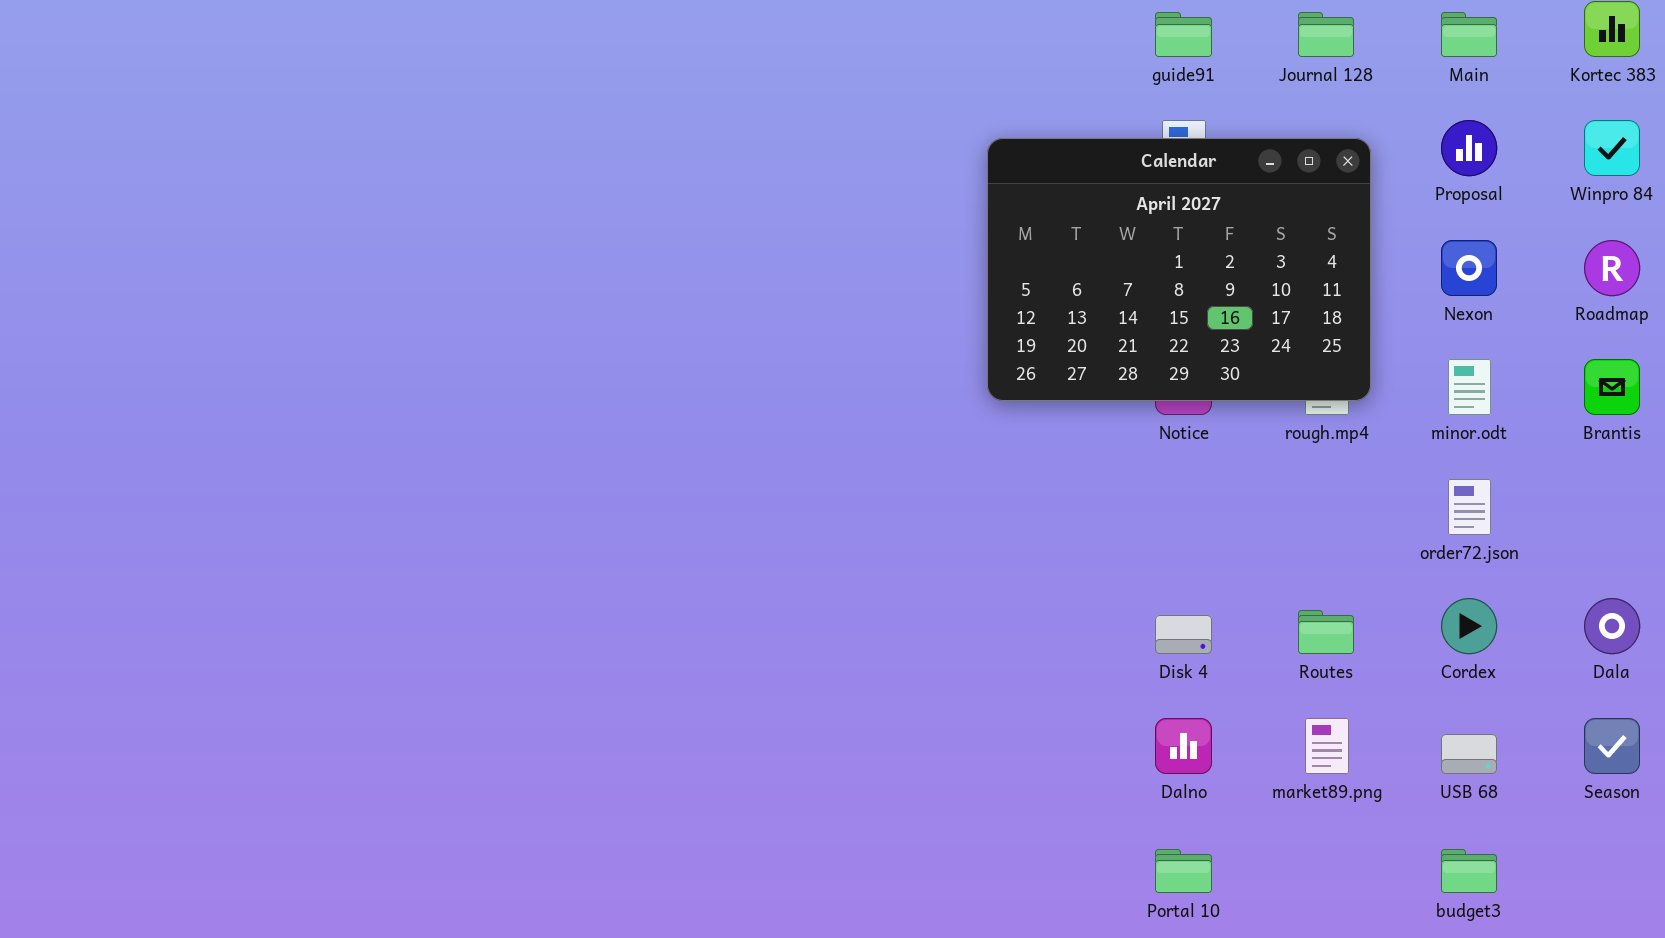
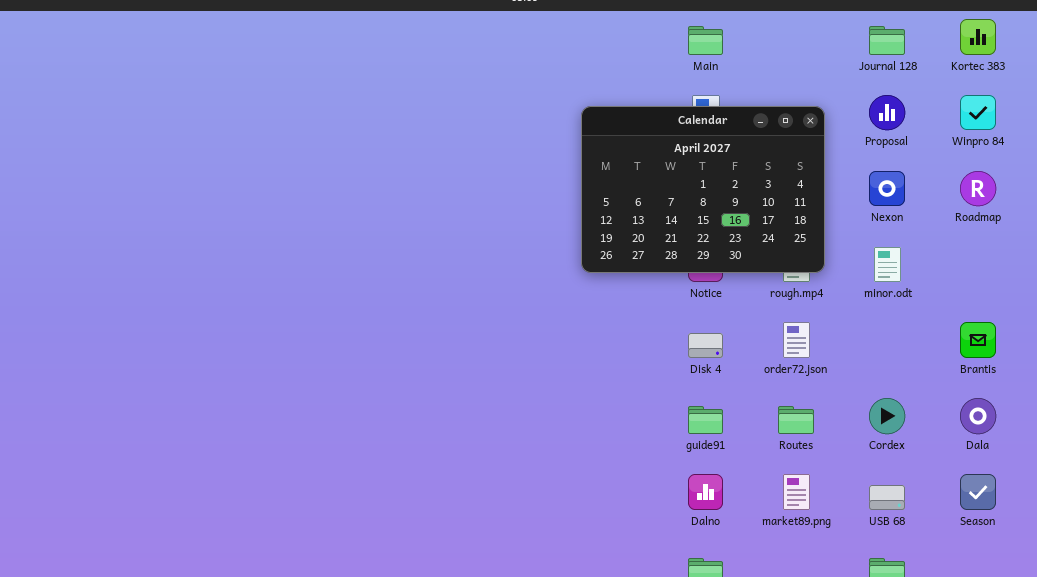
guide91: [1155,12,1212,57] -> [688,406,723,434], moved
Journal 128: [1298,12,1354,57] -> [869,26,905,55], moved
Main: [1441,12,1497,57] -> [688,26,723,55], moved
Brantis: [1584,359,1640,415] -> [960,322,996,358], moved
order72.json: [1448,479,1491,535] -> [783,322,810,358], moved
Disk 4: [1155,615,1212,654] -> [688,333,723,358], moved

